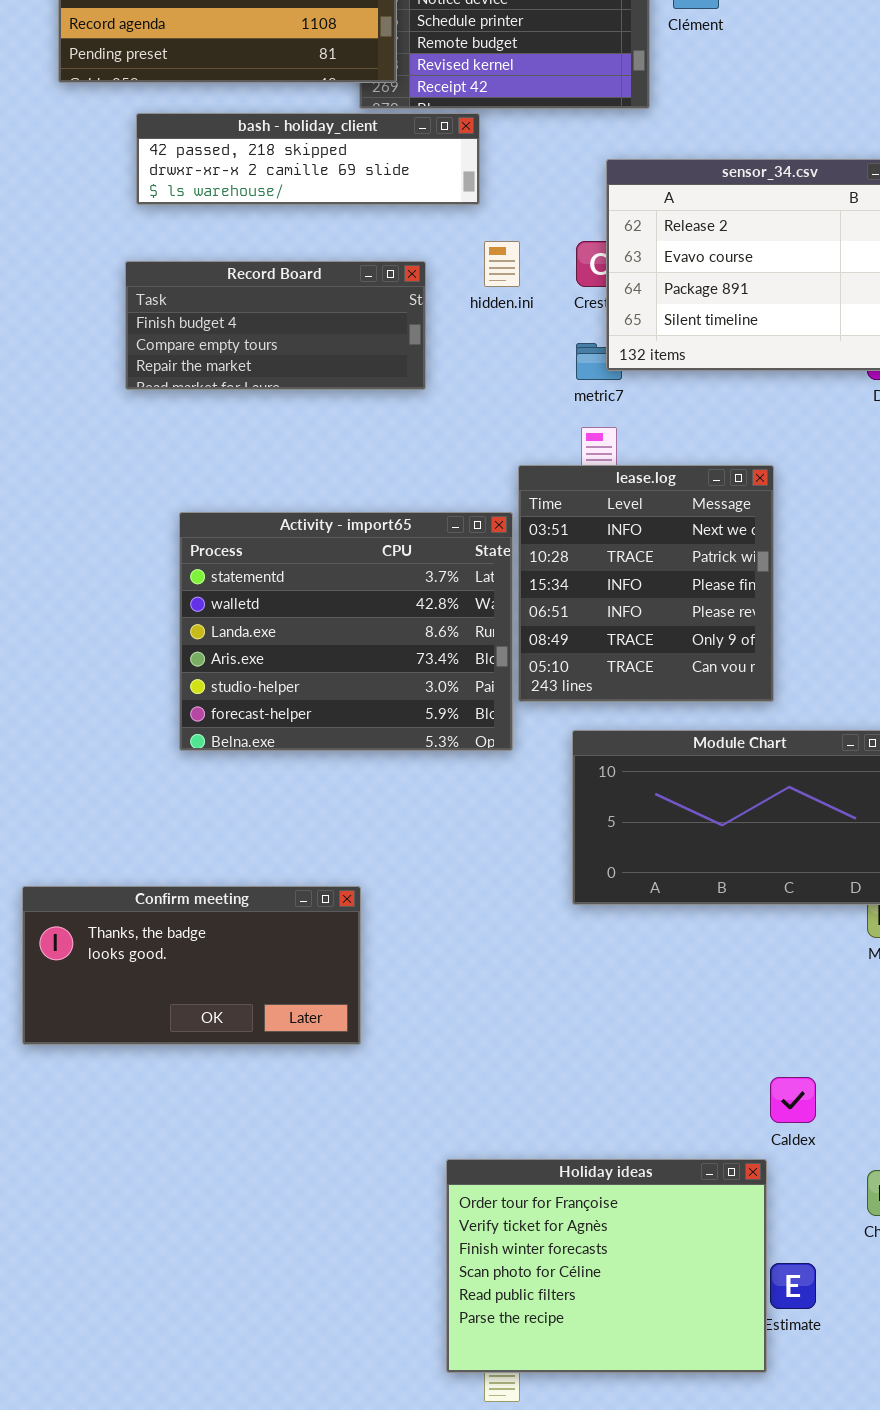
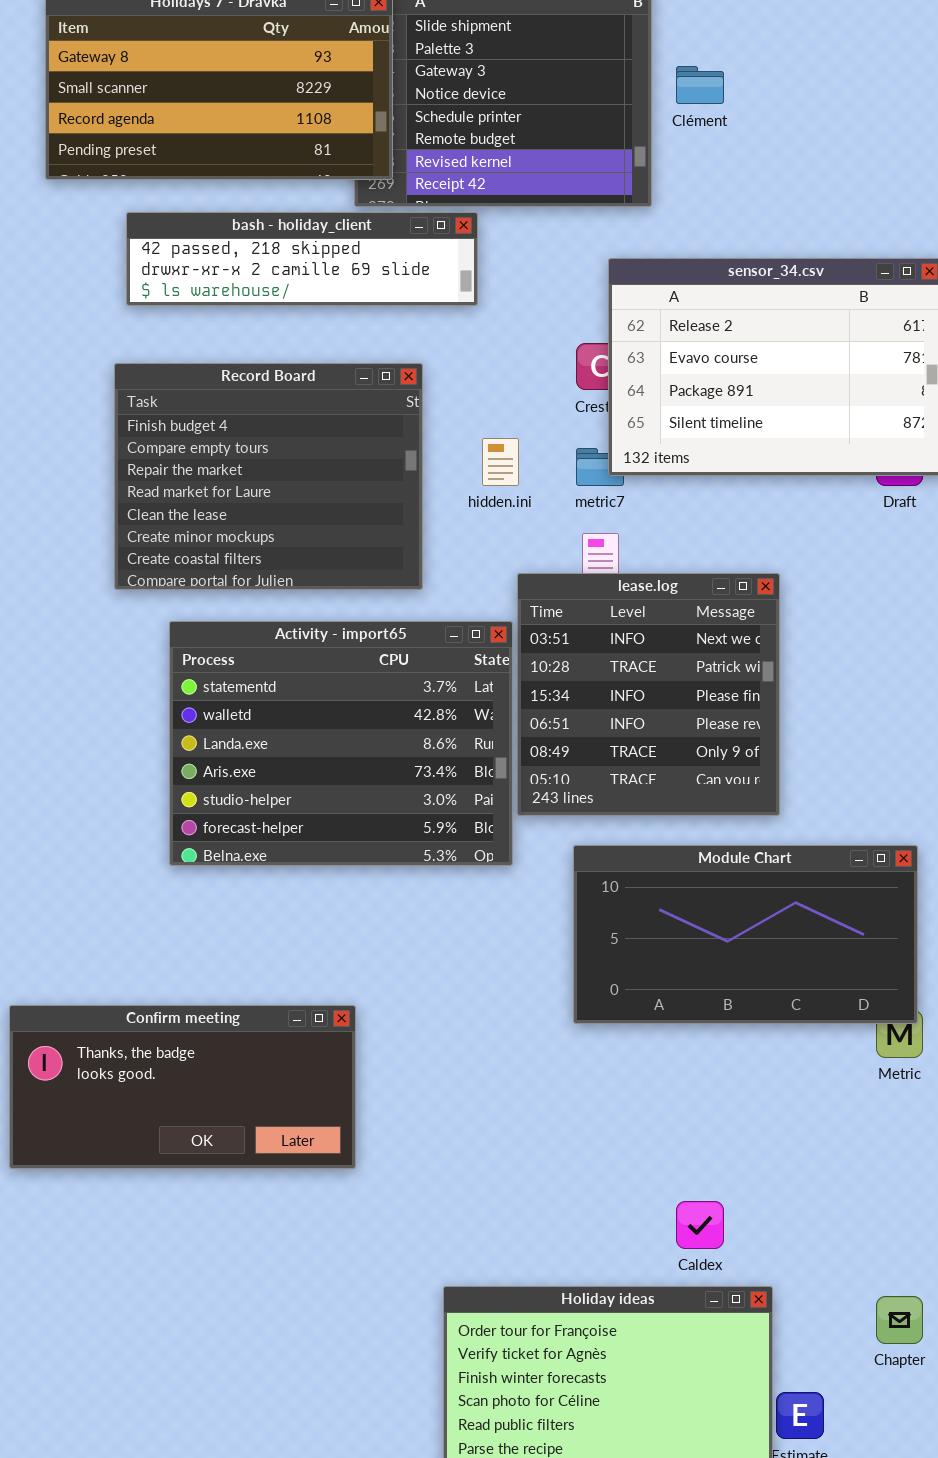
hidden.ini: [484,241,520,287] -> [482,438,519,486], moved
Record Board: [125,261,426,390] -> [114,363,423,590], resized
Caldex: [770,1077,816,1123] -> [676,1201,724,1249], moved

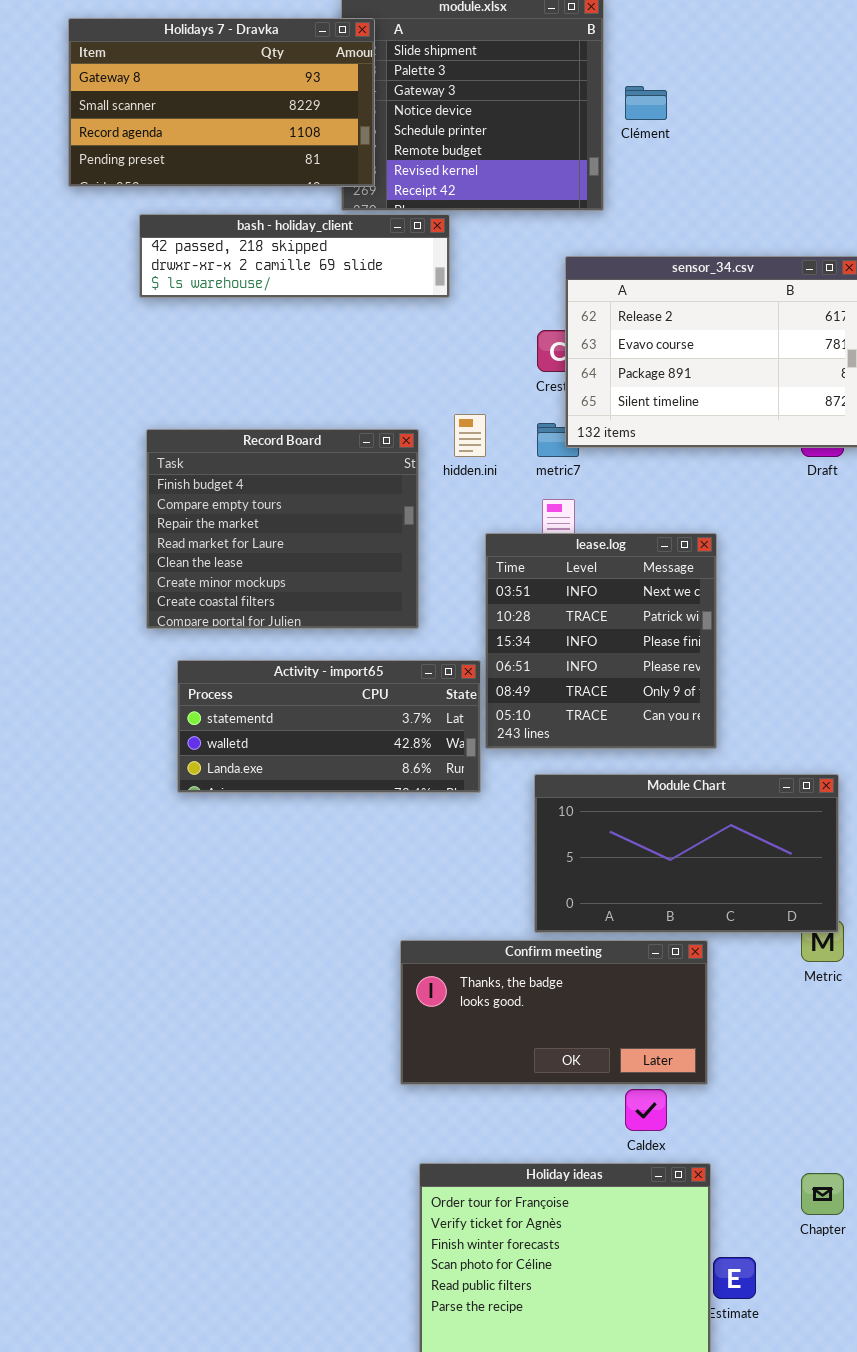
Record Board: [114,363,423,590] -> [146,429,419,629], moved
Activity - import65: [169,621,513,866] -> [177,660,481,793], resized
Confirm meeting: [9,1005,356,1169] -> [400,940,708,1085], moved

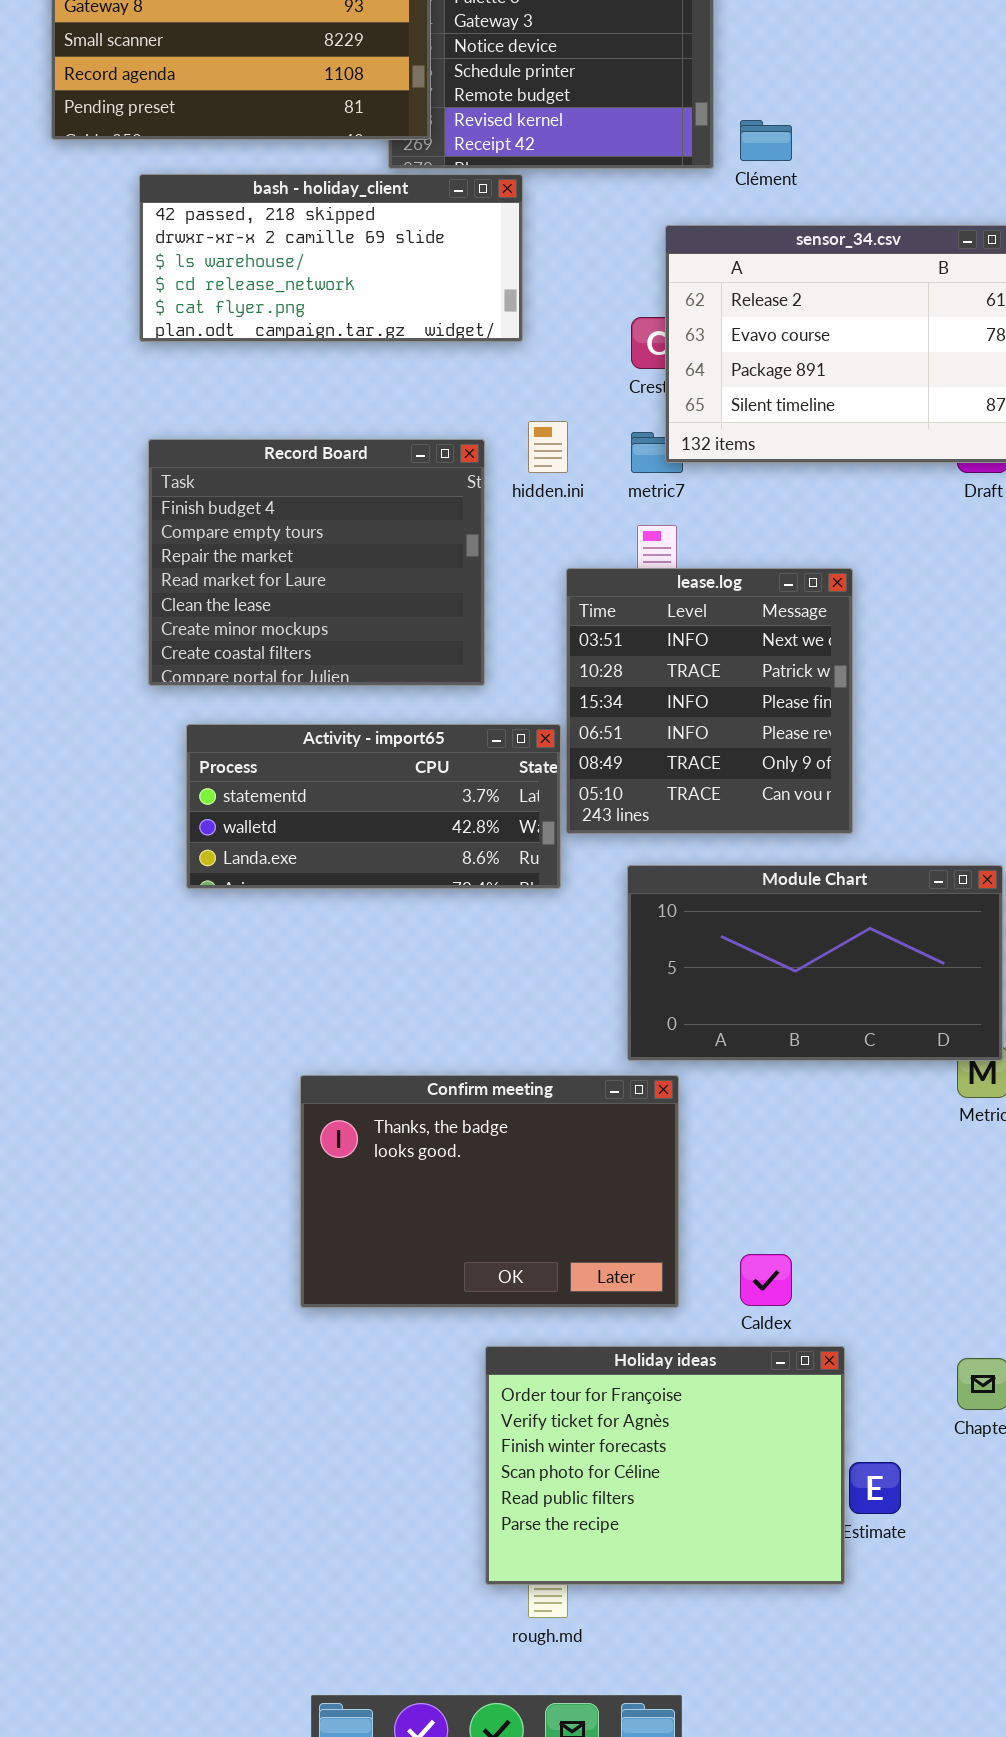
Clément: [625,86,667,120] -> [740,120,792,161], moved
bash - holiday_client: [139,214,450,298] -> [139,174,523,342], resized
Confirm meeting: [400,940,708,1085] -> [300,1075,679,1308], moved, resized

